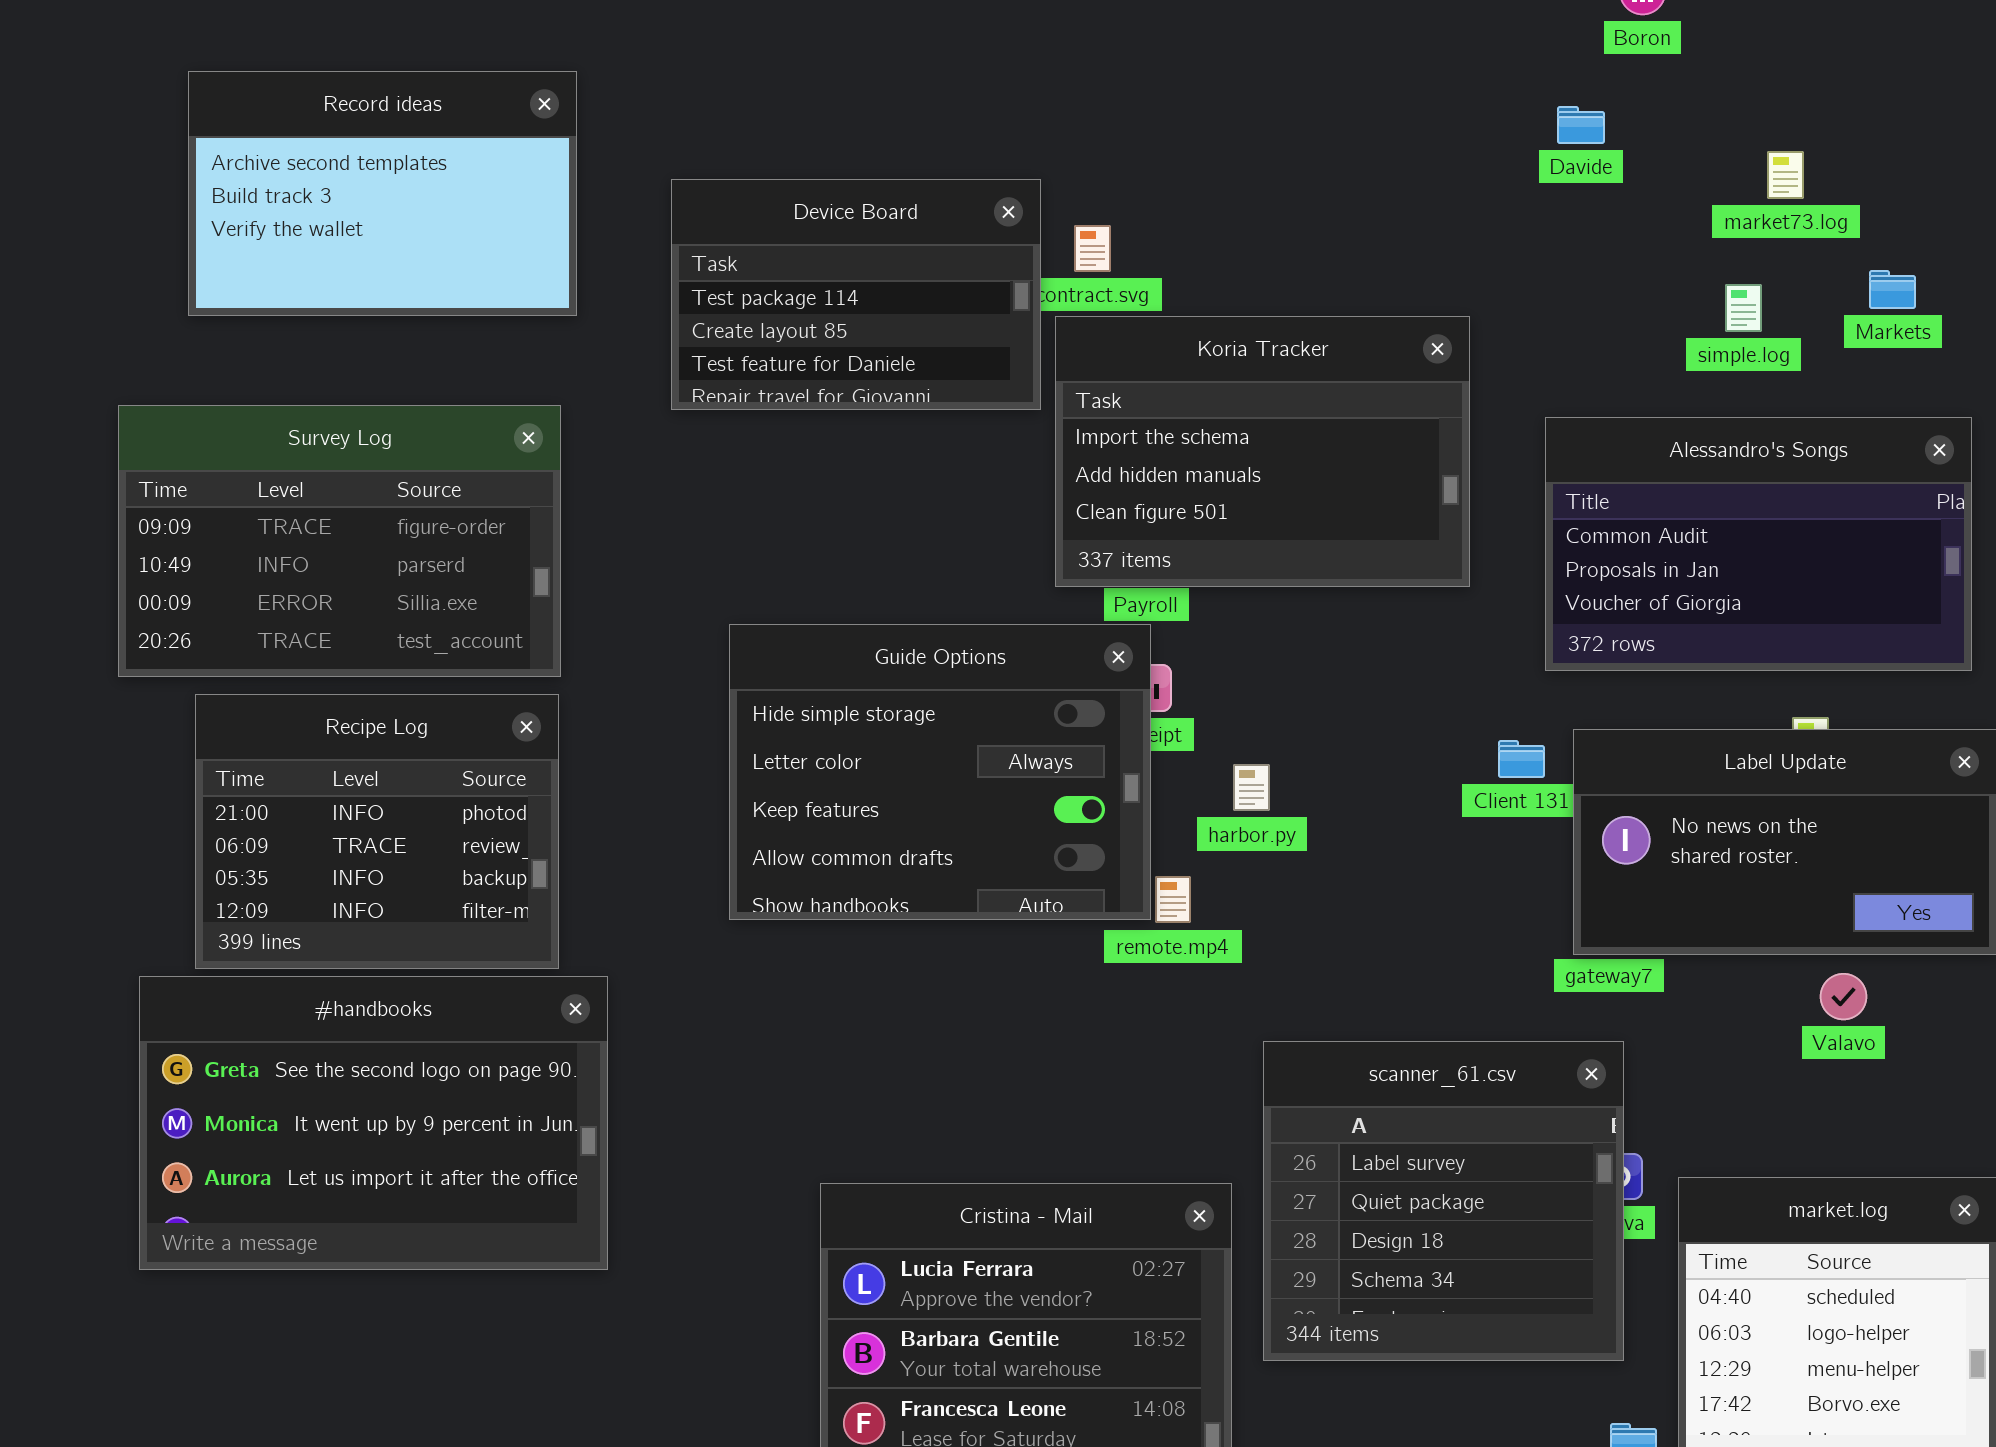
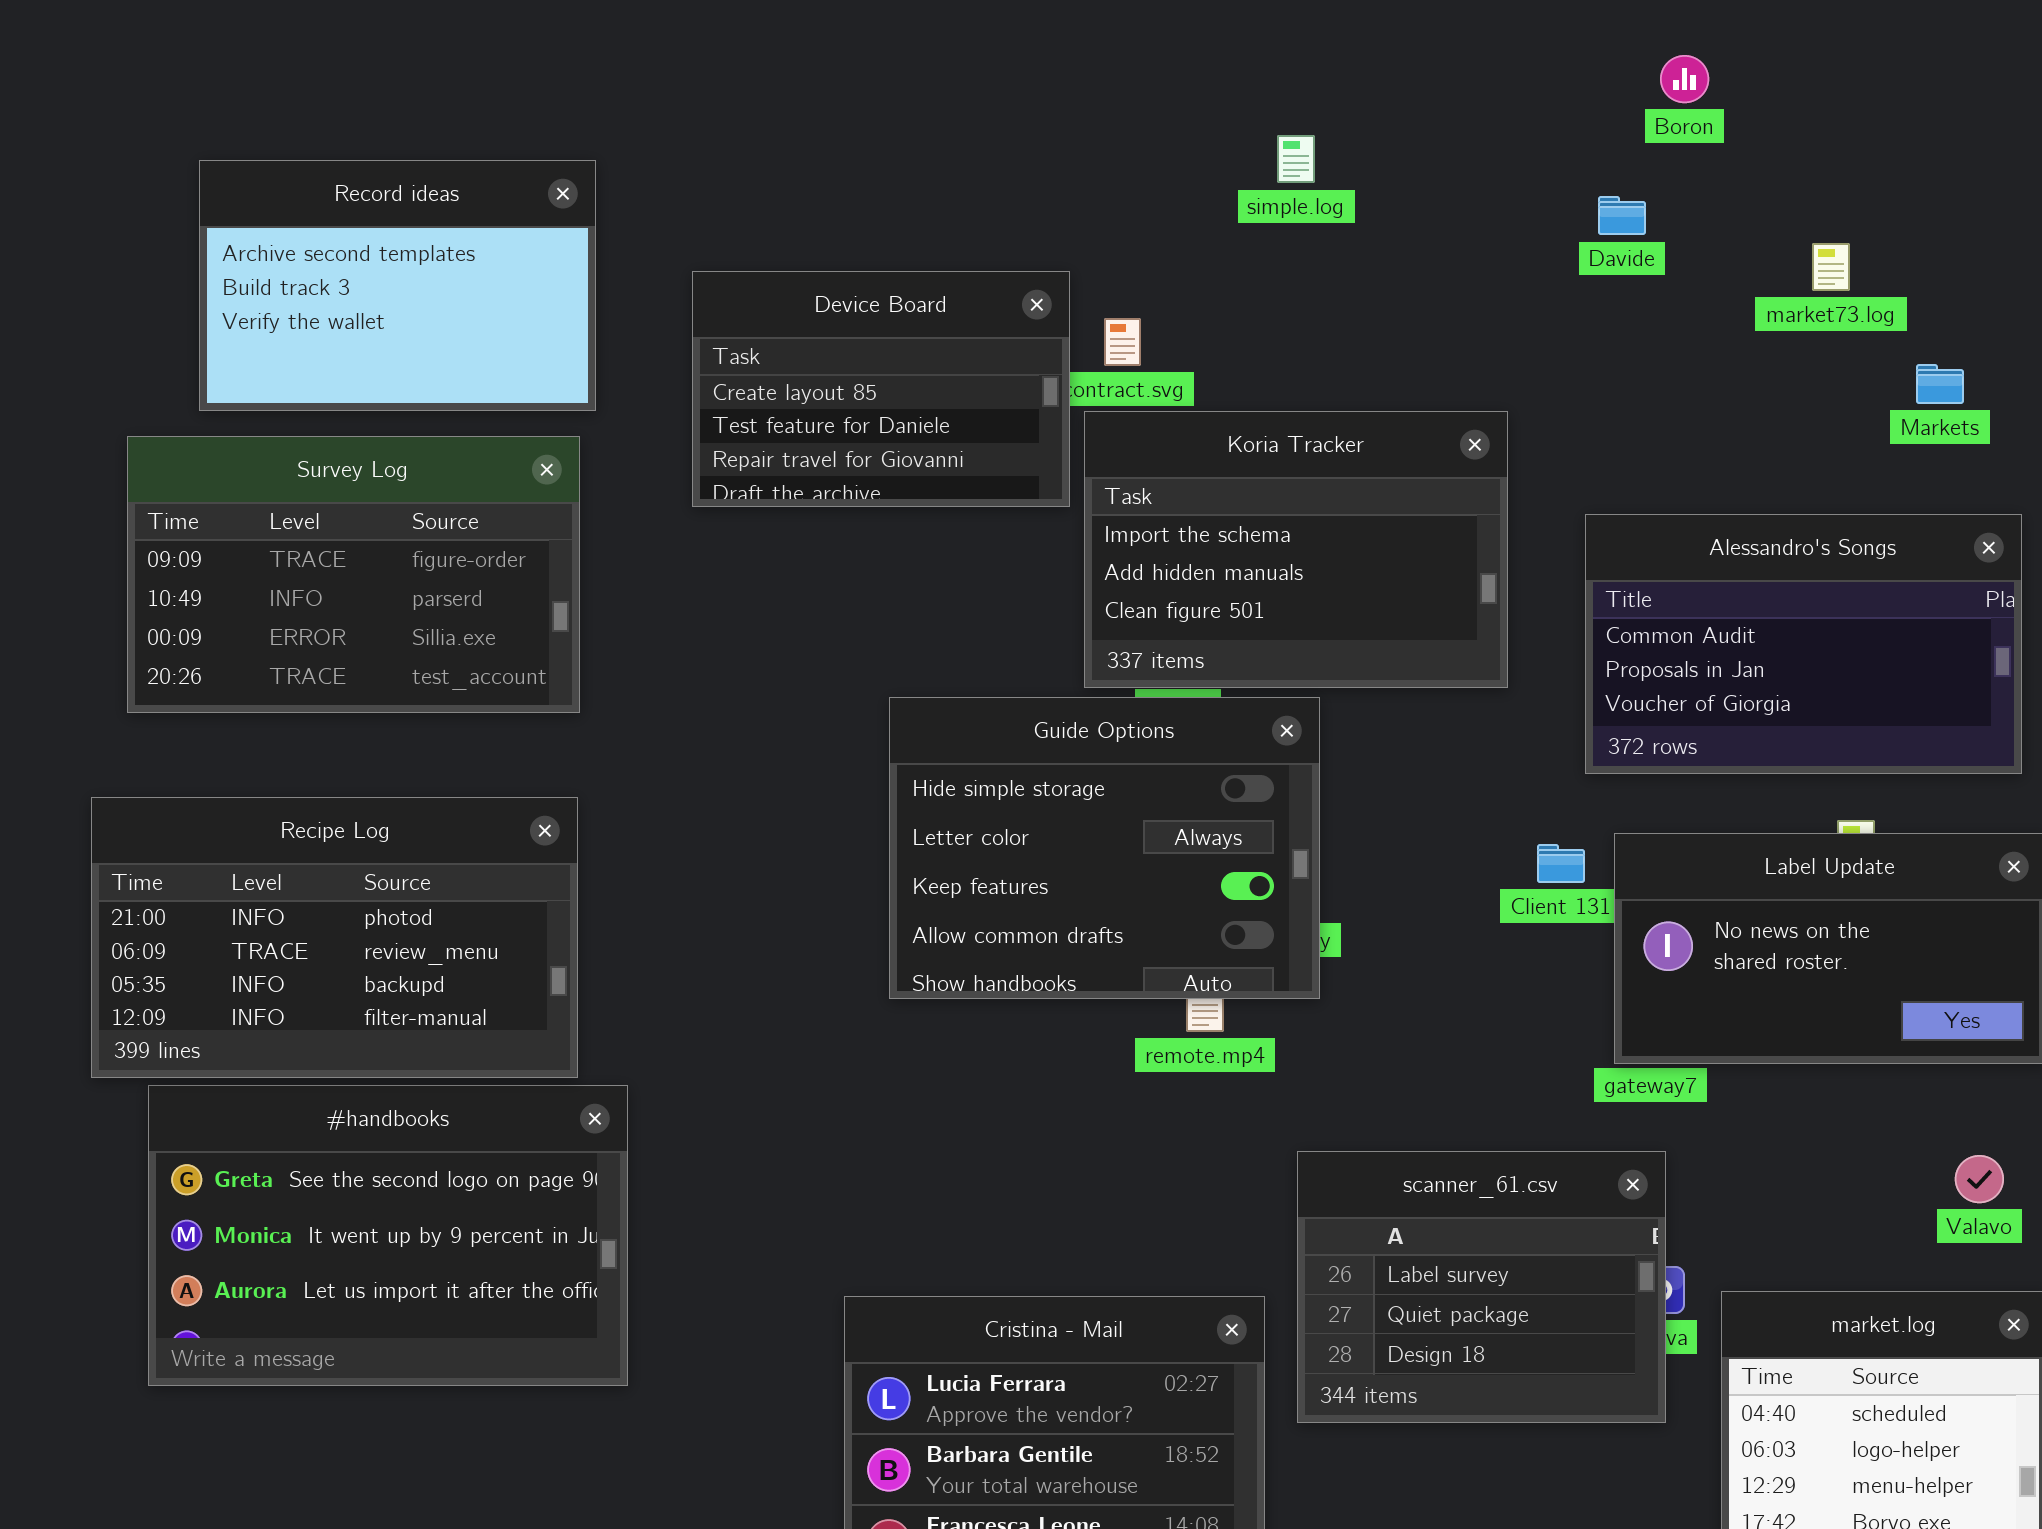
Device Board: [671,179,1041,410] -> [692,271,1070,507], scrolled down 1 row
simple.log: [1725,284,1762,332] -> [1277,135,1315,183], moved
Survey Log: [118,405,561,677] -> [127,436,580,713], moved
Guide Options: [729,624,1151,920] -> [889,697,1320,999], moved
Recipe Log: [195,694,559,969] -> [91,797,578,1078], resized
Valavo: [1820,973,1867,1020] -> [1955,1155,2004,1203], moved
scanner_61.csv: [1263,1041,1624,1361] -> [1297,1151,1666,1423], resized

